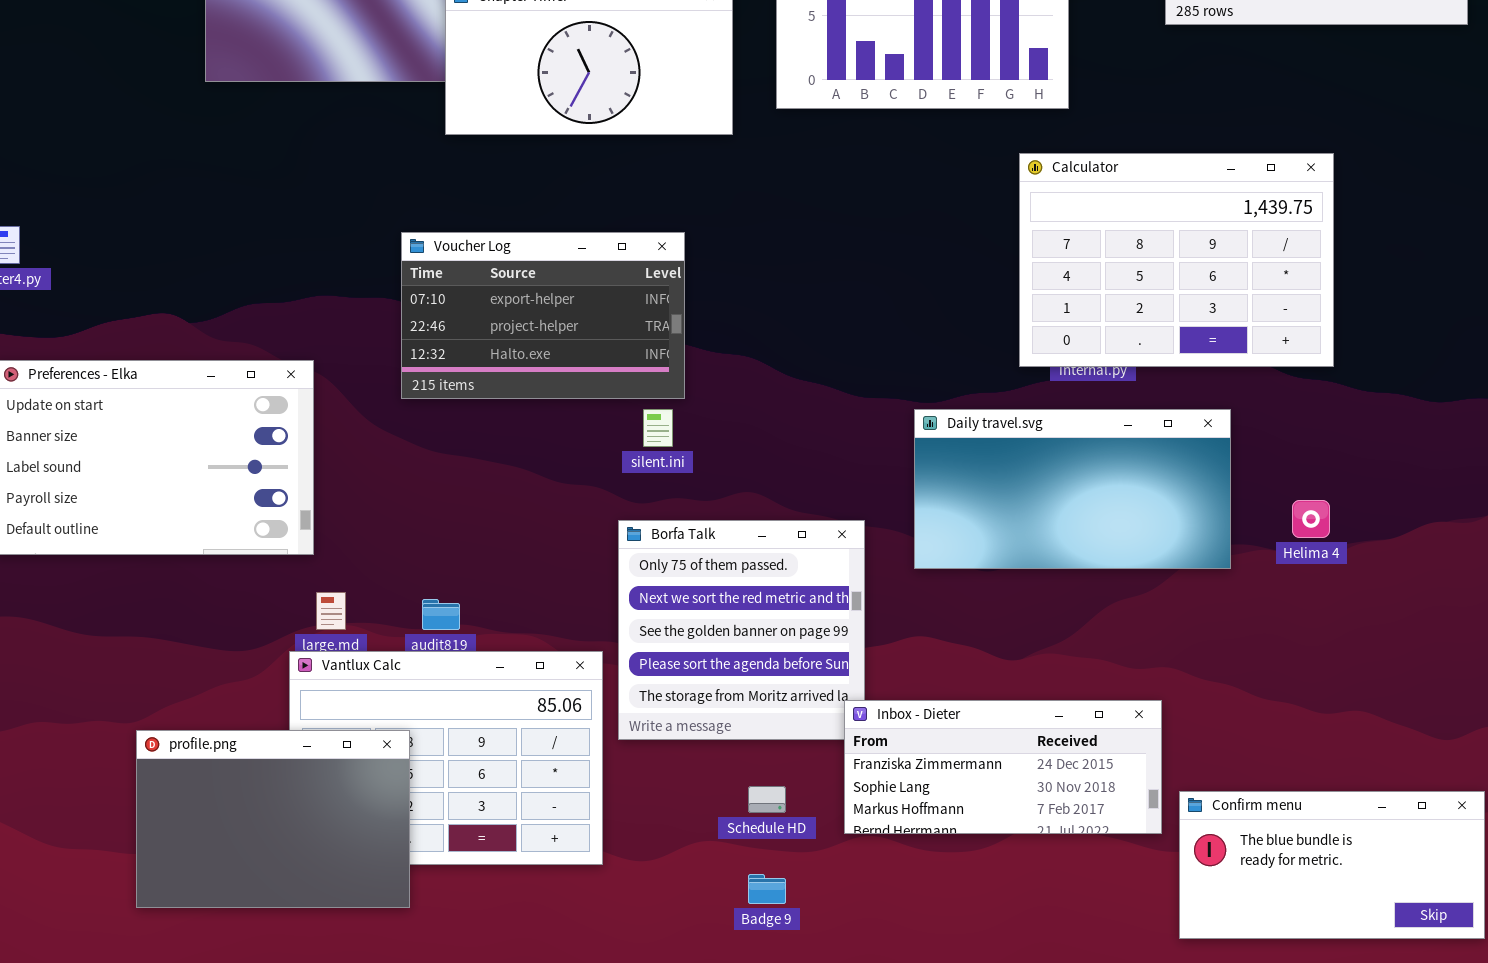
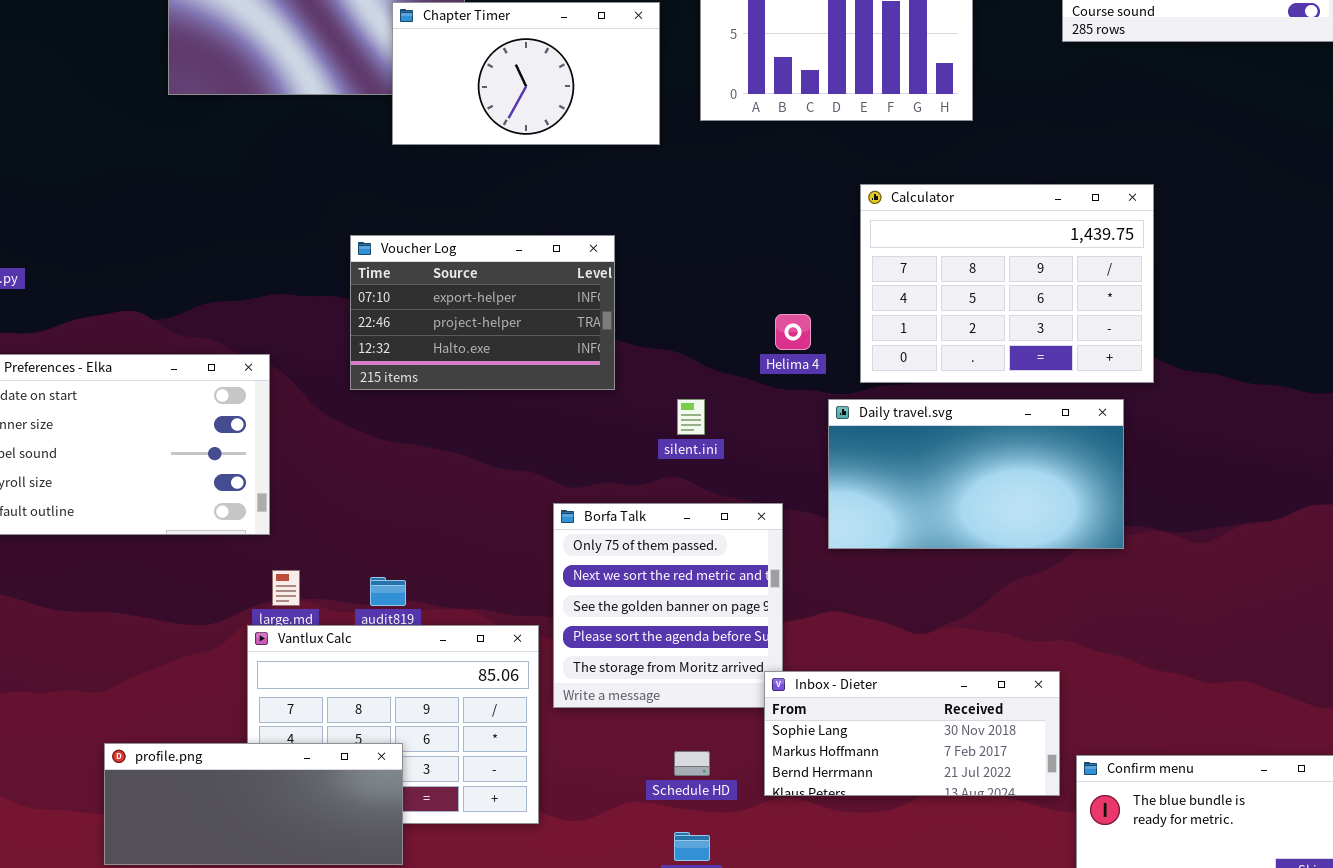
Calculator: [1019,153,1334,367] -> [860,184,1154,383], moved
silent.ini: [643,409,673,447] -> [677,399,705,435], moved
Helima 4: [1292,500,1330,538] -> [775,314,811,350], moved
Inbox - Dieter: [844,700,1162,834] -> [764,671,1060,796], scrolled down 1 row
profile.png: [136,730,410,908] -> [104,743,403,865], resized

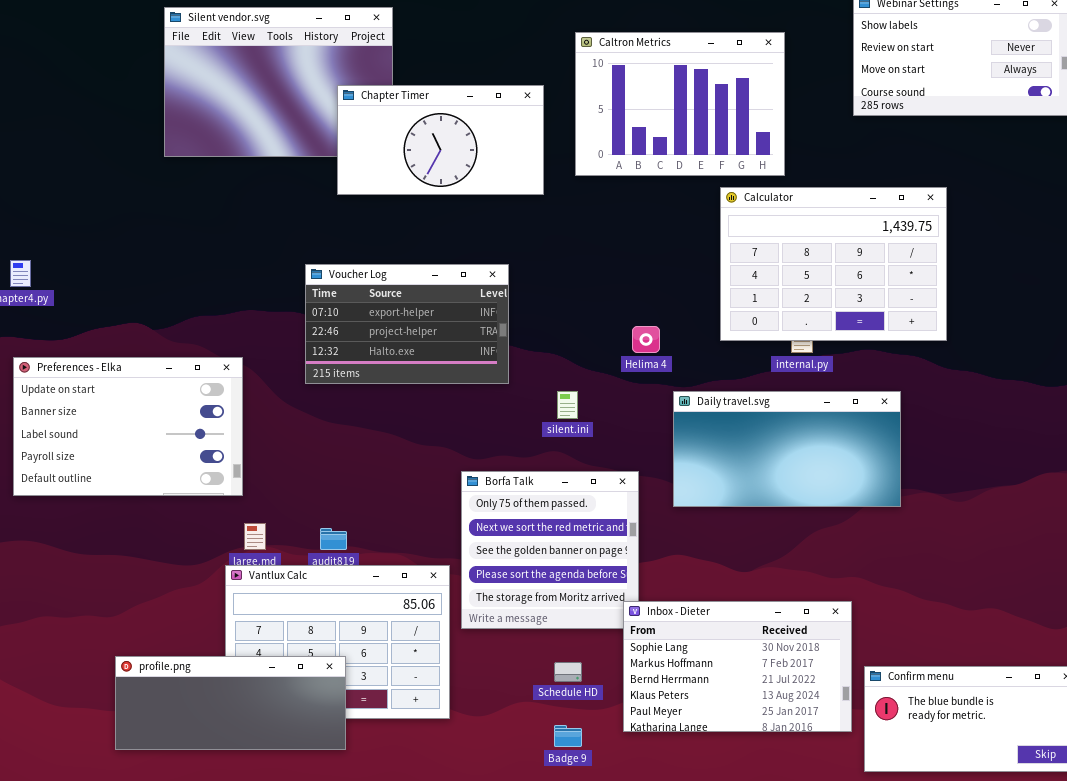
Calculator: [860,184,1154,383] -> [720,187,947,341], moved
Inbox - Dieter: [764,671,1060,796] -> [623,601,852,732], resized

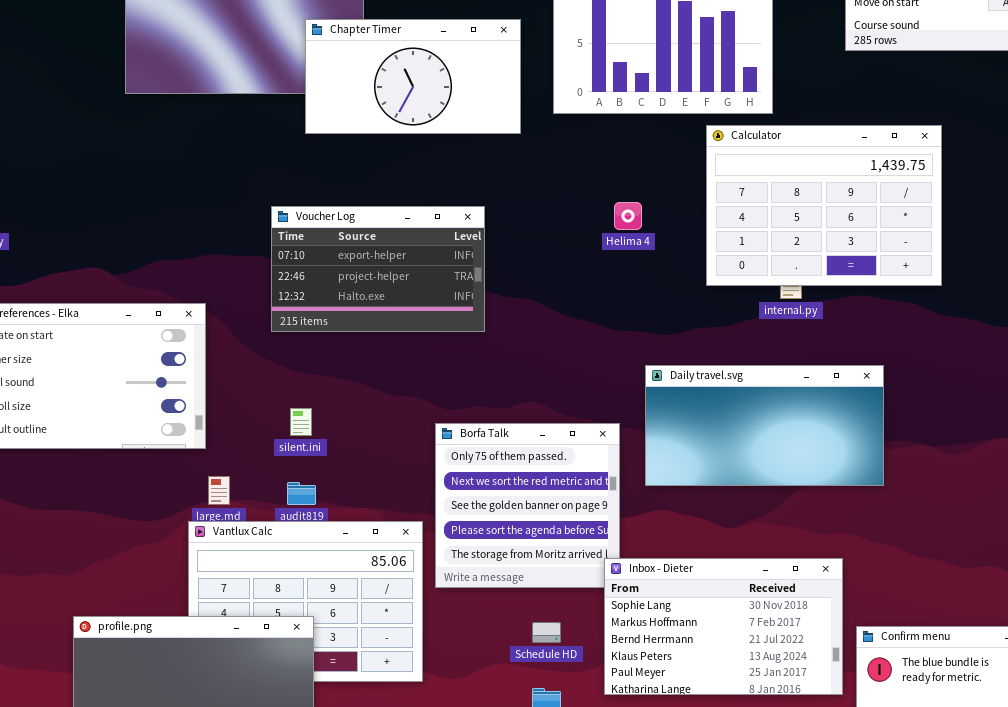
Helima 4: [632,326,660,353] -> [614,202,642,230], moved
silent.ini: [557,391,578,419] -> [290,408,312,436], moved
Daily travel.svg: [673,391,901,507] -> [645,365,884,486], moved

